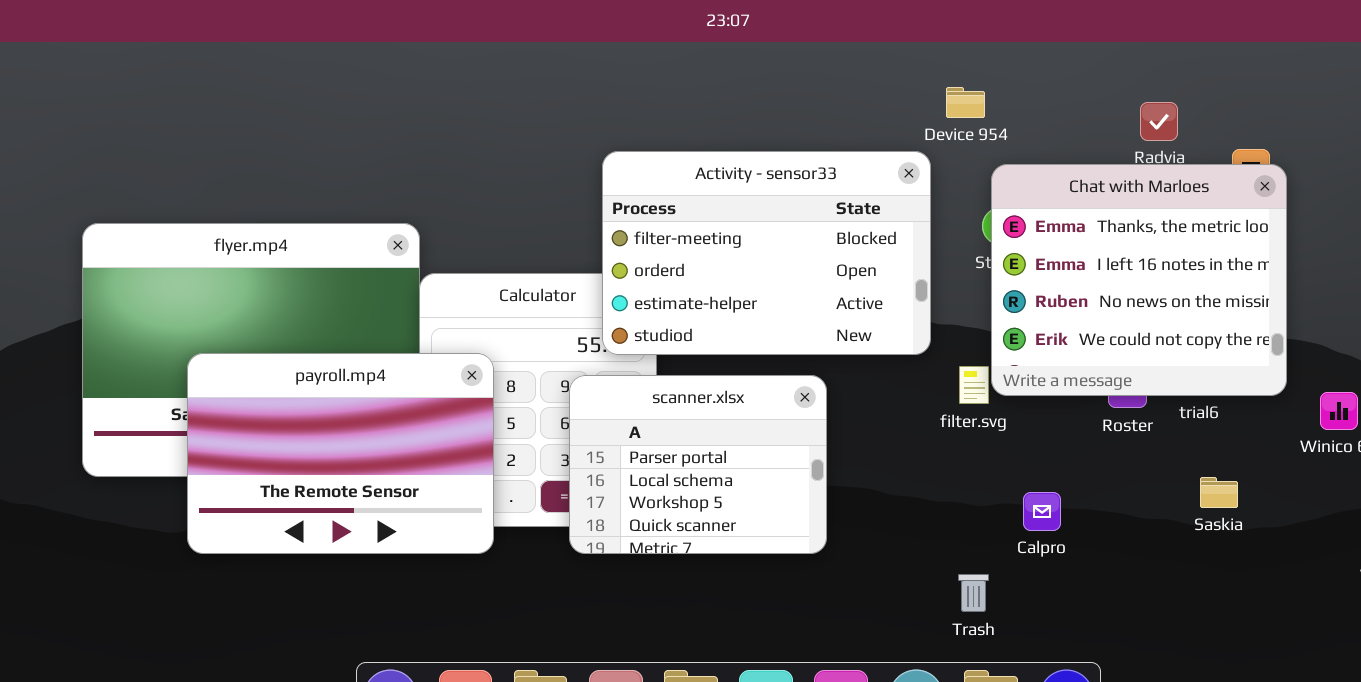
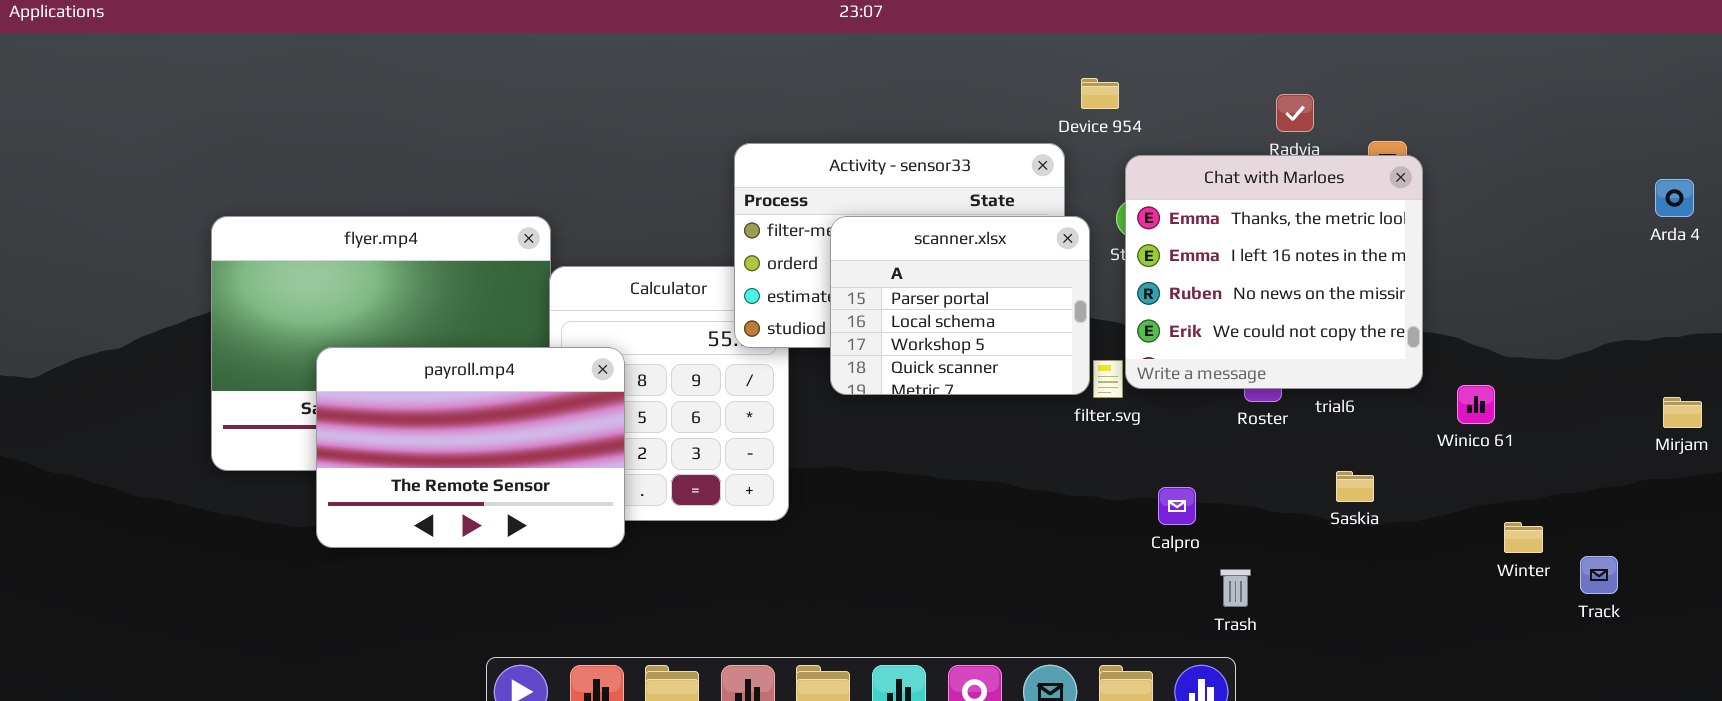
scanner.xlsx: [569,375,827,554] -> [830,216,1090,395], moved
Trash: [958,574,989,612] -> [1220,569,1251,607], moved

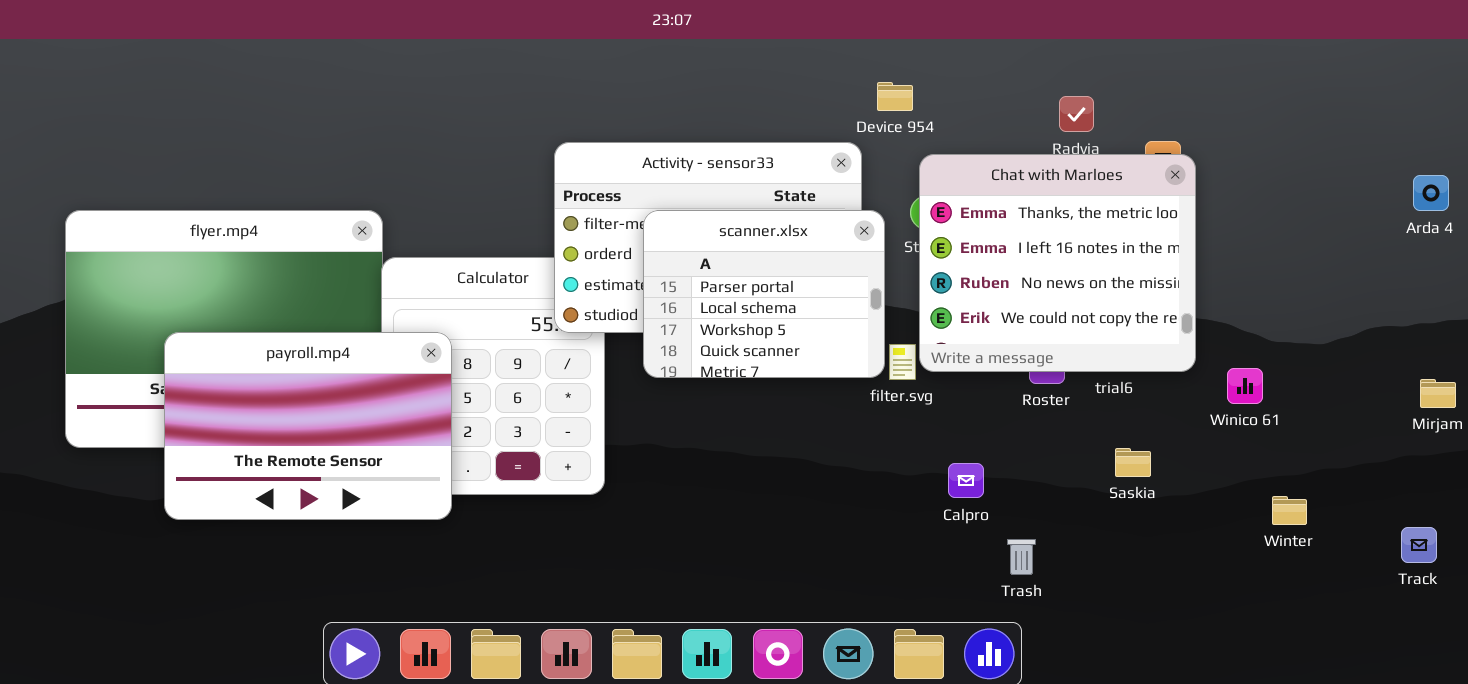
Track: [1580,556,1618,594] -> [1401,527,1437,563], moved

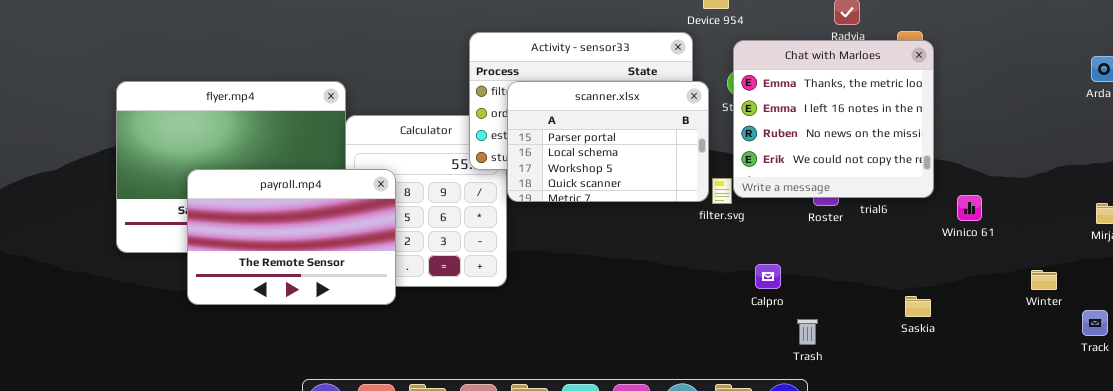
scanner.xlsx: [643,210,885,378] -> [507,81,709,202], resized
Saskia: [1115,448,1151,477] -> [905,296,931,317], moved
Winter: [1272,496,1307,525] -> [1031,270,1057,290], moved

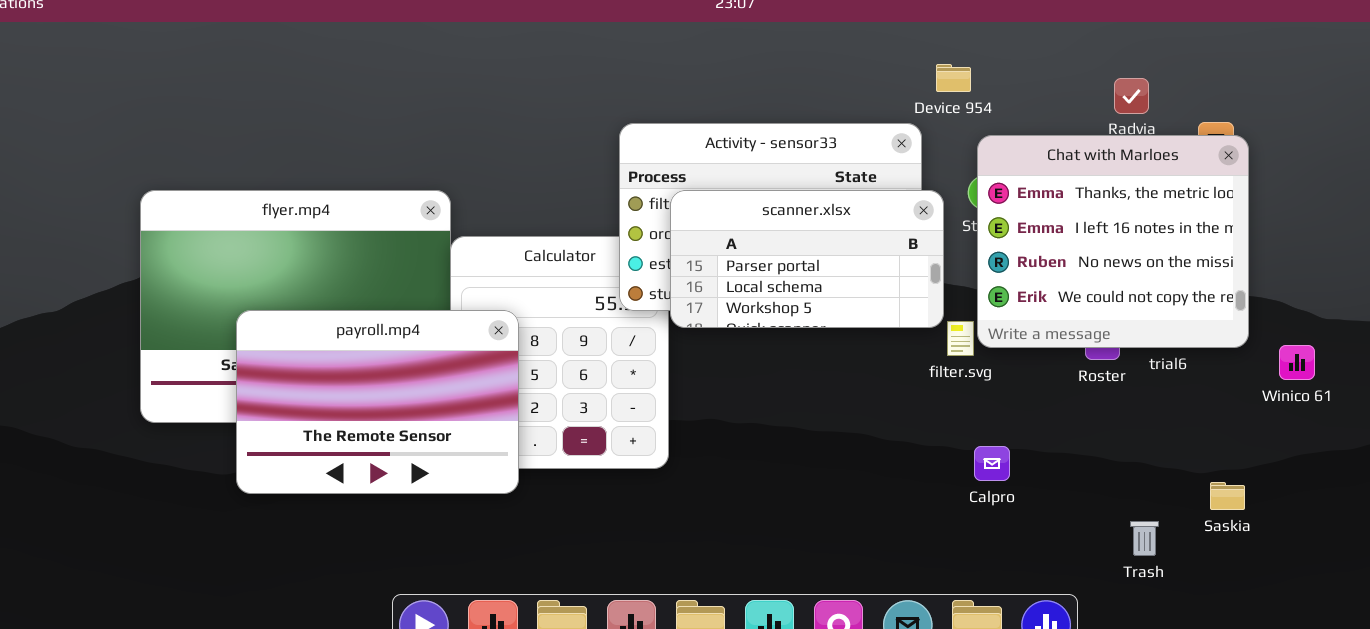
scanner.xlsx: [507,81,709,202] -> [670,190,944,328], resized
Calpro: [755,264,781,289] -> [974,446,1010,481], moved
Trash: [797,319,818,345] -> [1130,521,1159,556], moved

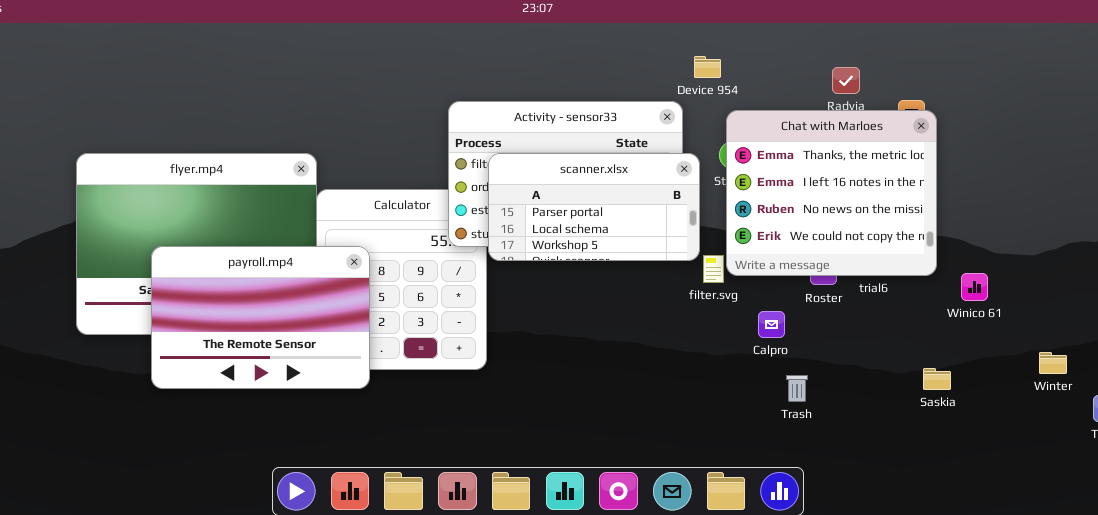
Calpro: [974,446,1010,481] -> [758,311,785,338], moved
Saskia: [1210,482,1245,510] -> [923,368,951,390], moved
Trash: [1130,521,1159,556] -> [786,375,808,402], moved

